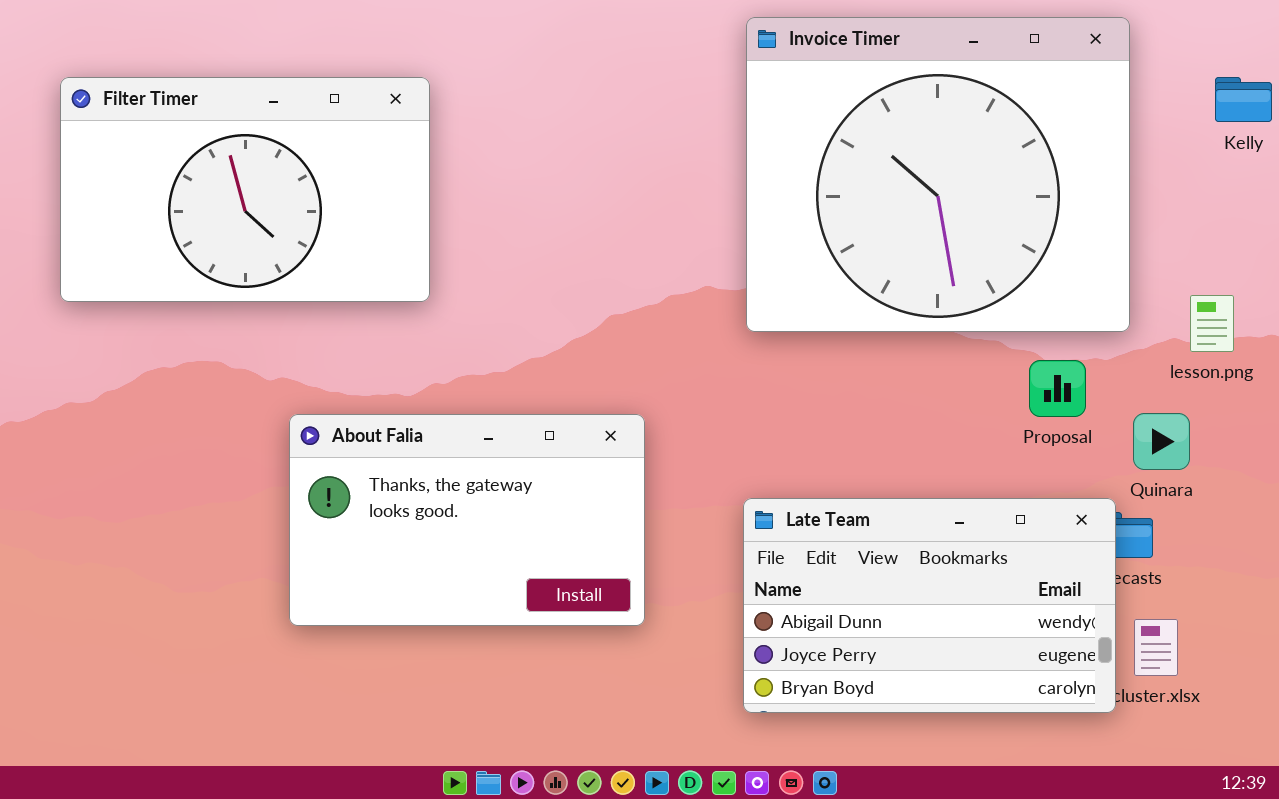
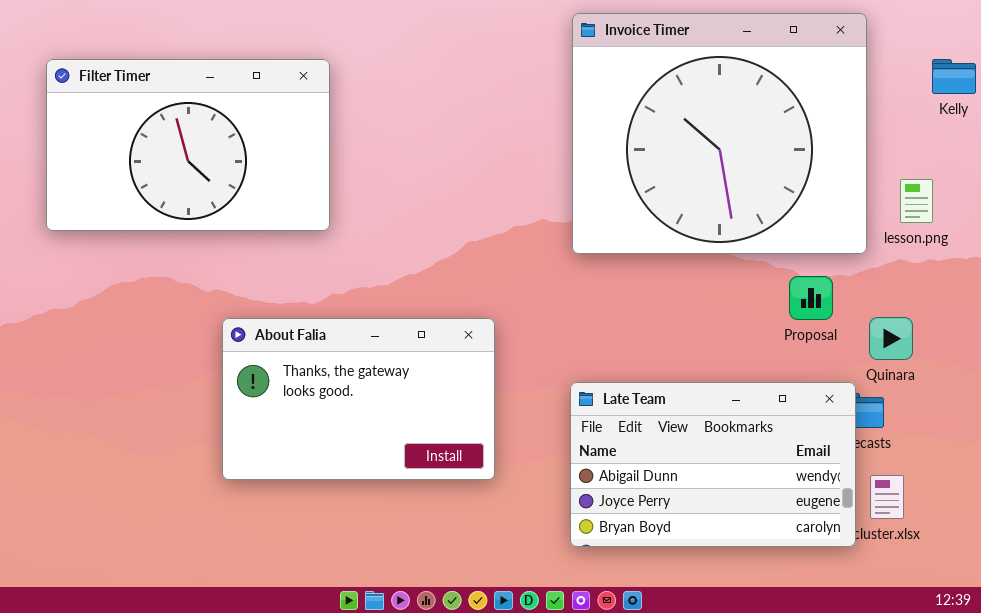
lesson.png: [1190,295,1234,352] -> [900,179,933,223], moved

